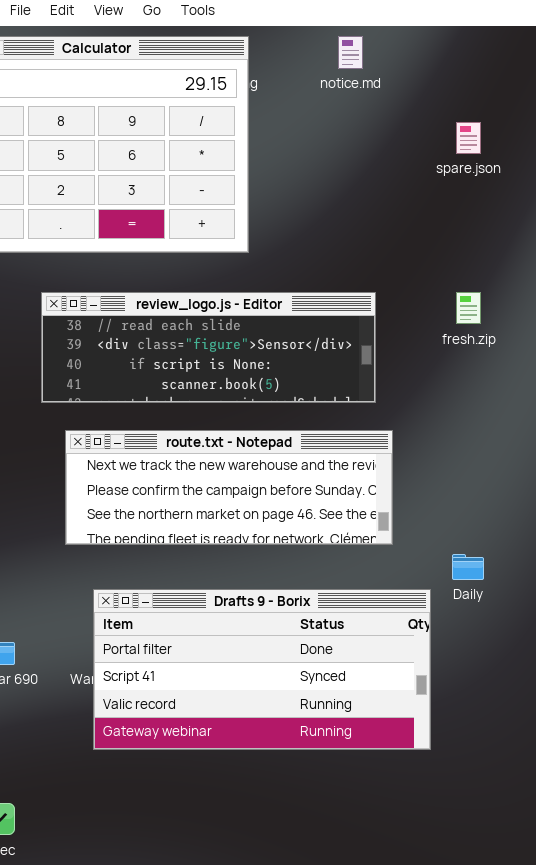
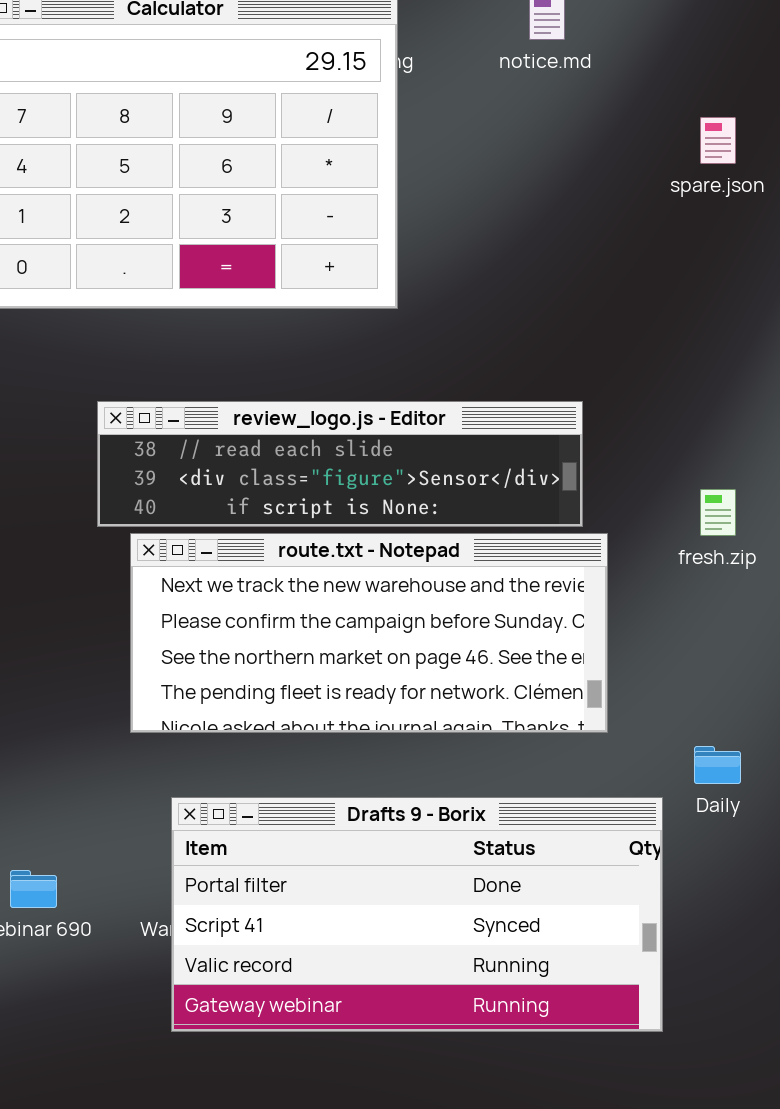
review_logo.js - Editor: [41,292,376,403] -> [97,401,583,527], resized
fresh.zip: [456,292,481,324] -> [700,489,736,536], moved
route.txt - Notepad: [65,430,393,545] -> [130,533,608,733], resized

